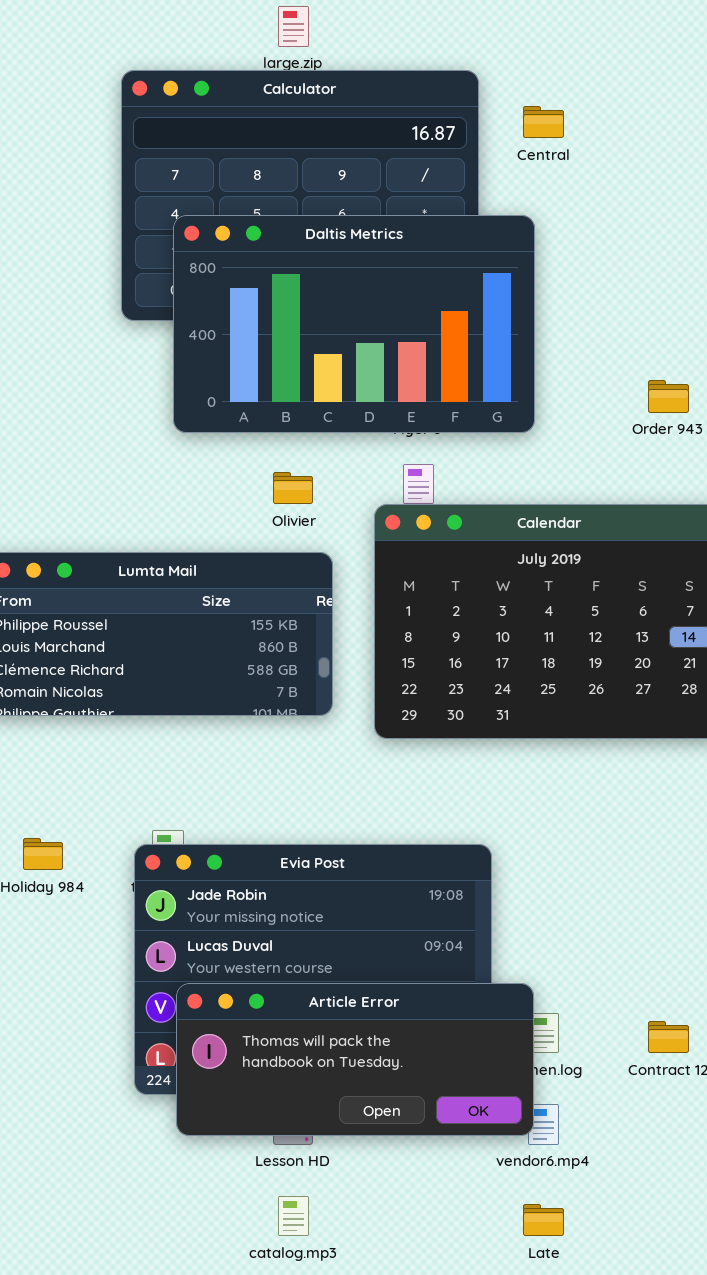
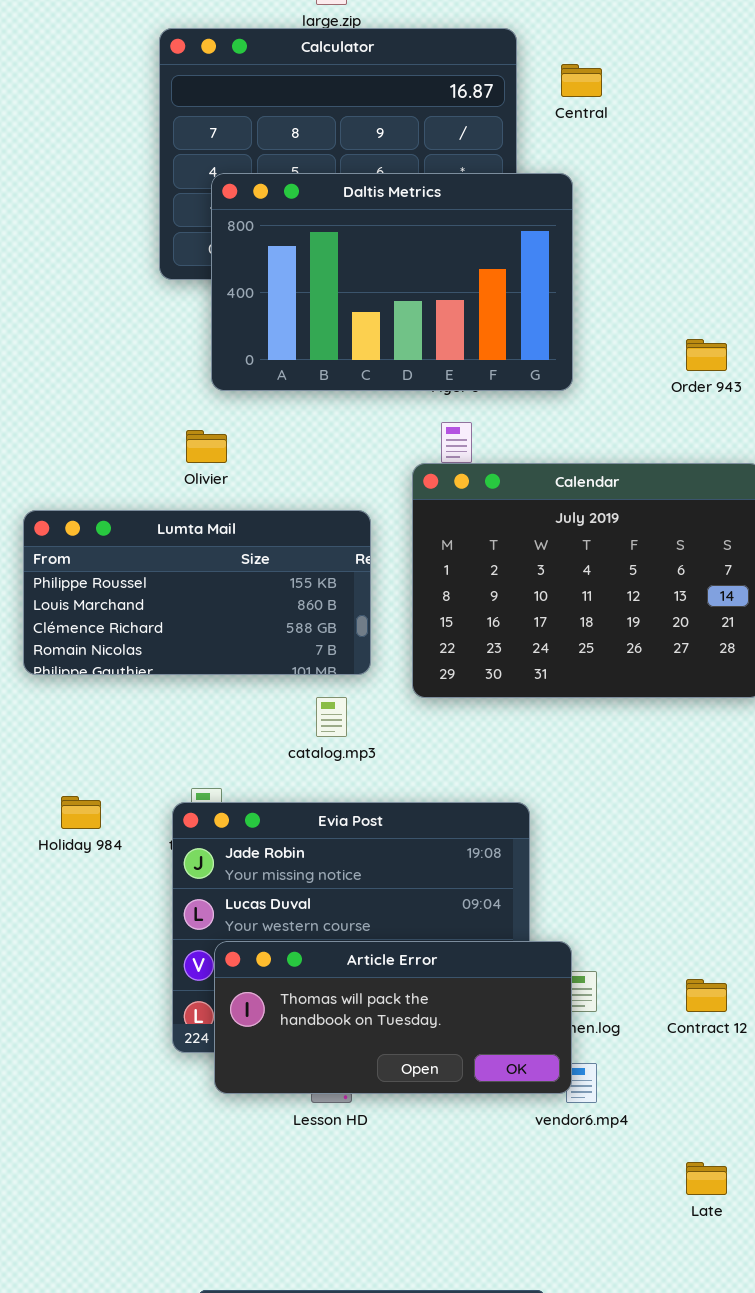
Olivier: [273,472,313,504] -> [186,430,227,463], moved
catalog.mp3: [278,1196,309,1236] -> [316,697,347,737], moved
Late: [523,1204,564,1236] -> [686,1162,727,1195], moved

